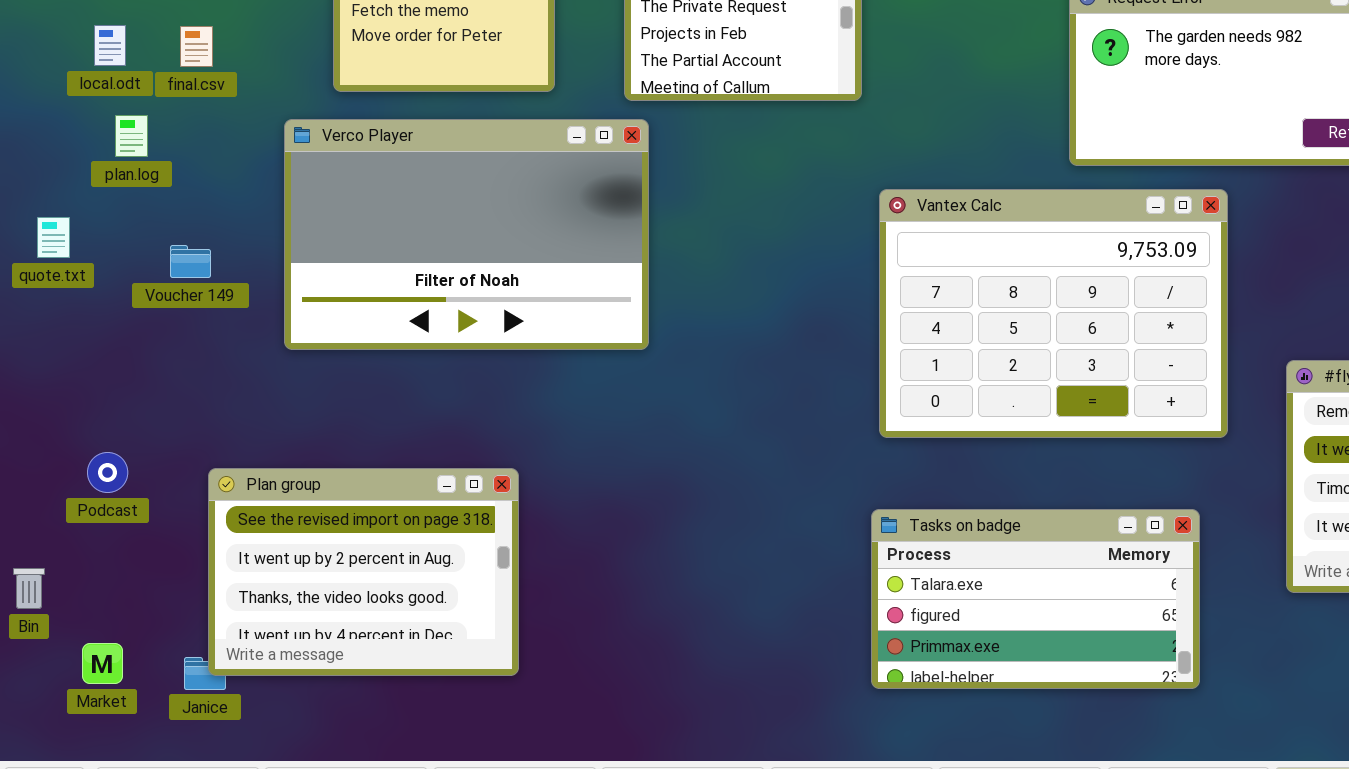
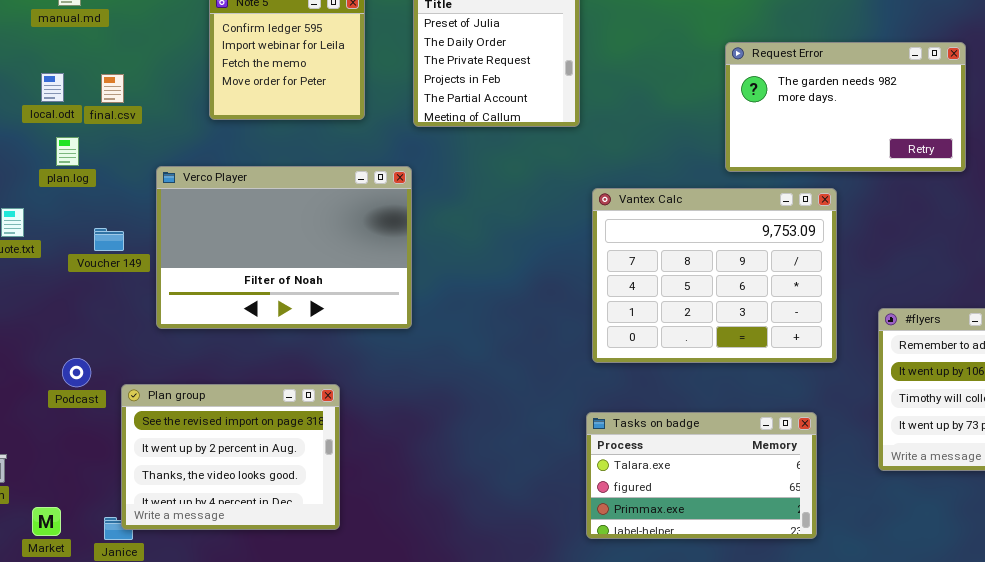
Verco Player: [284,119,649,350] -> [156,166,412,329], moved
Podcast: [87,452,128,493] -> [62,358,91,387], moved

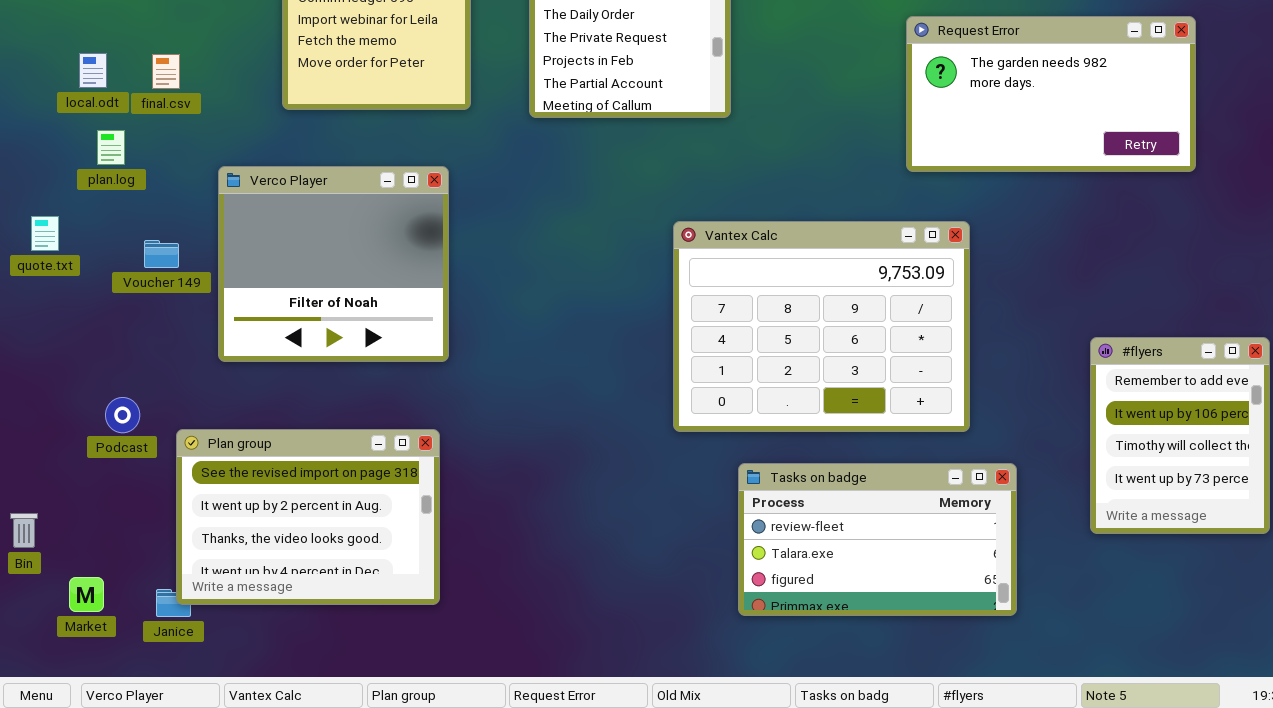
Verco Player: [156,166,412,329] -> [218,166,449,362], resized
Vantex Calc: [592,188,837,363] -> [673,221,970,432], moved
Tasks on badge: [586,412,817,539] -> [738,463,1017,616], scrolled up 1 row

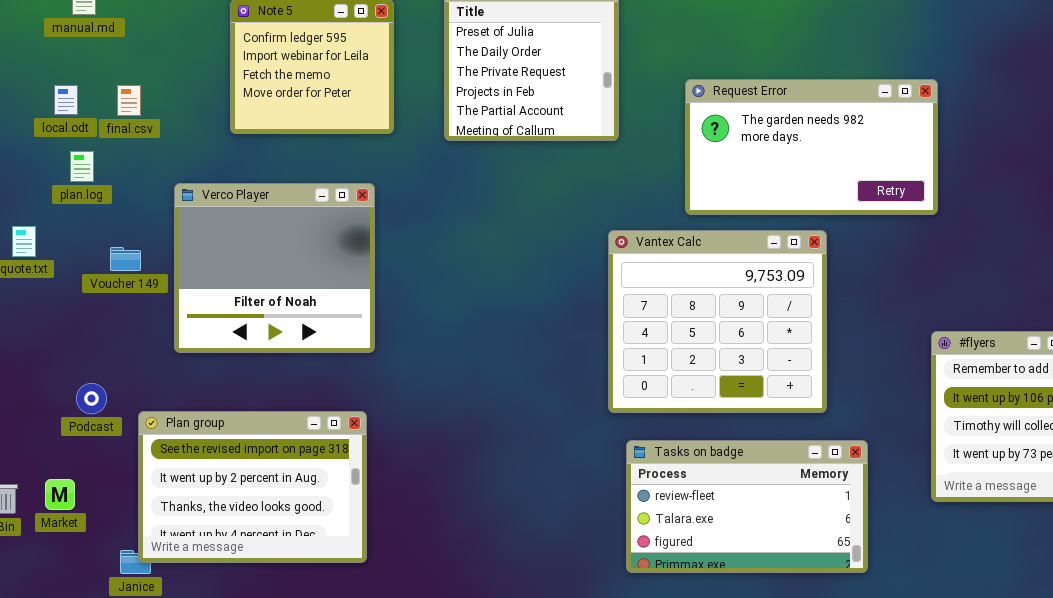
Request Error: [906,16,1196,172] -> [685,79,938,215], moved
Vantex Calc: [673,221,970,432] -> [608,230,827,413], resized
Market: [69,577,104,612] -> [45,479,75,510], moved

